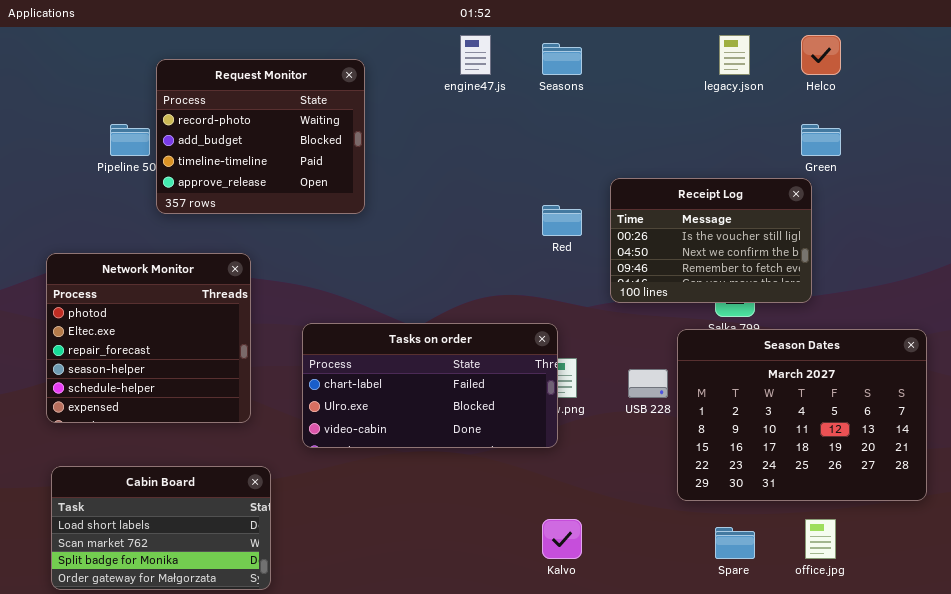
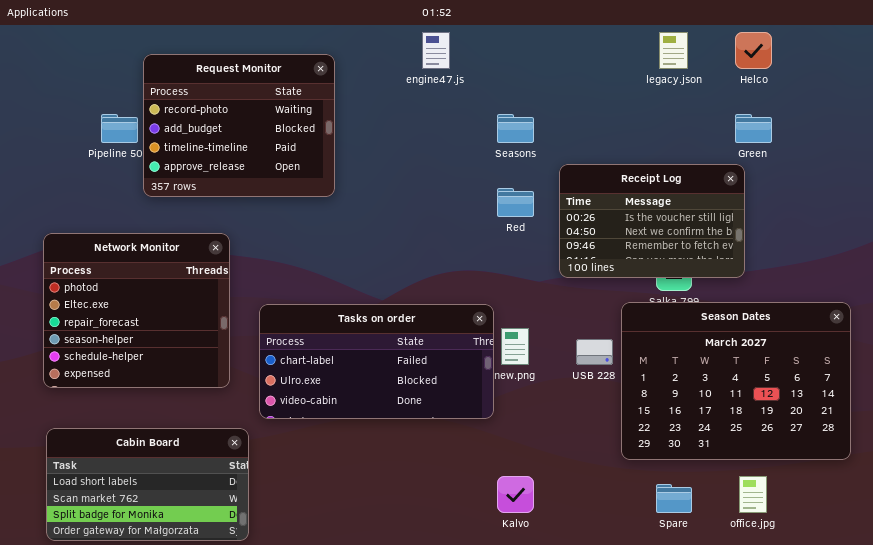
Seasons: [542,43,582,75] -> [497,114,534,143], moved
Tasks on order: [302,323,558,448] -> [259,304,494,419], moved

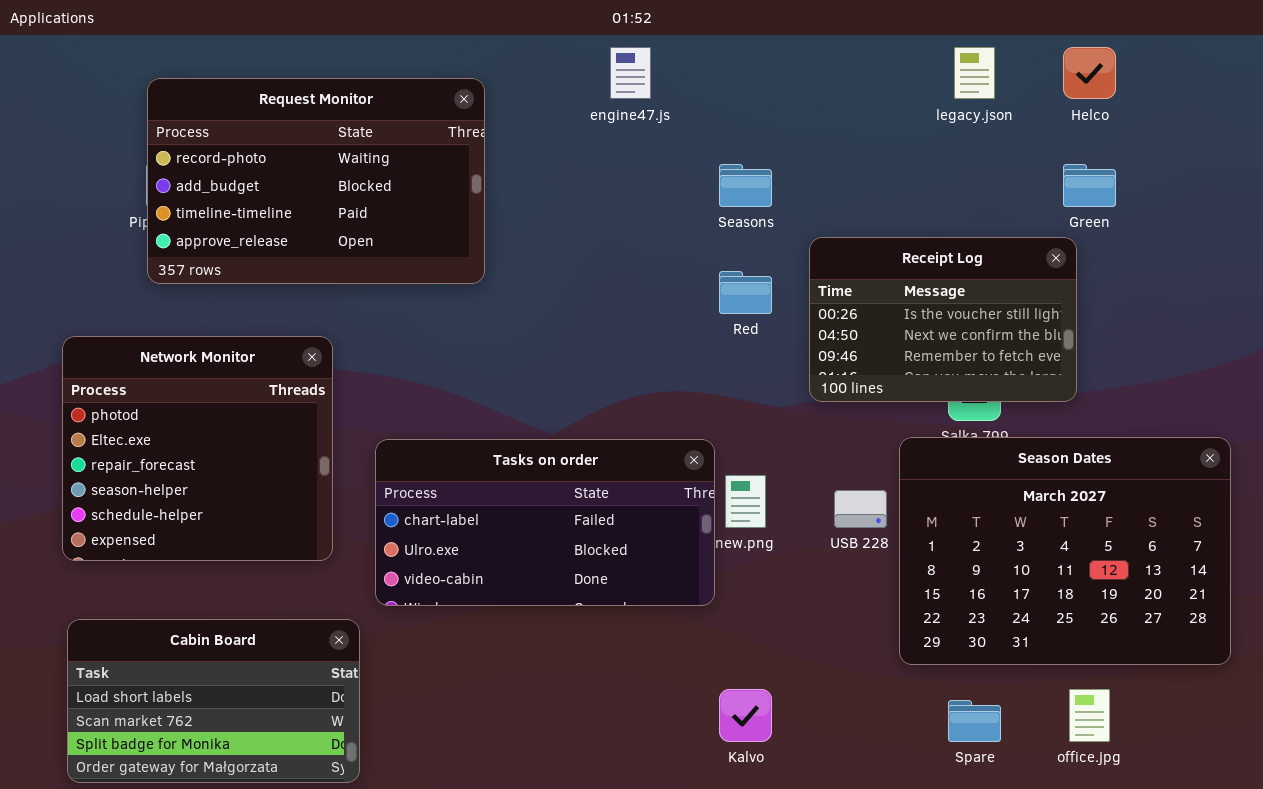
Request Monitor: [143,54,335,197] -> [147,78,485,284], resized

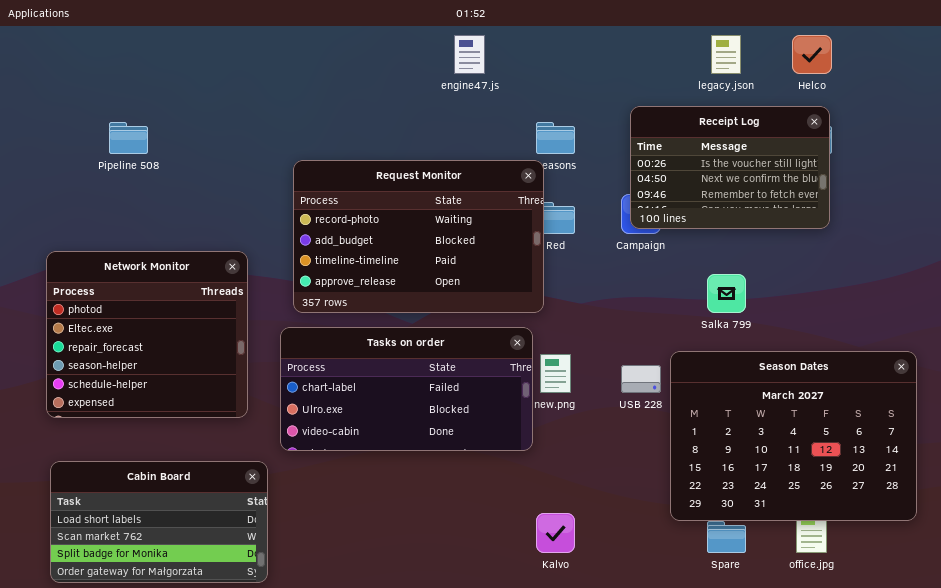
Request Monitor: [147,78,485,284] -> [293,160,544,313], moved
Receipt Log: [809,237,1077,402] -> [630,106,830,229], moved
Season Dates: [899,437,1231,665] -> [670,351,917,521], moved

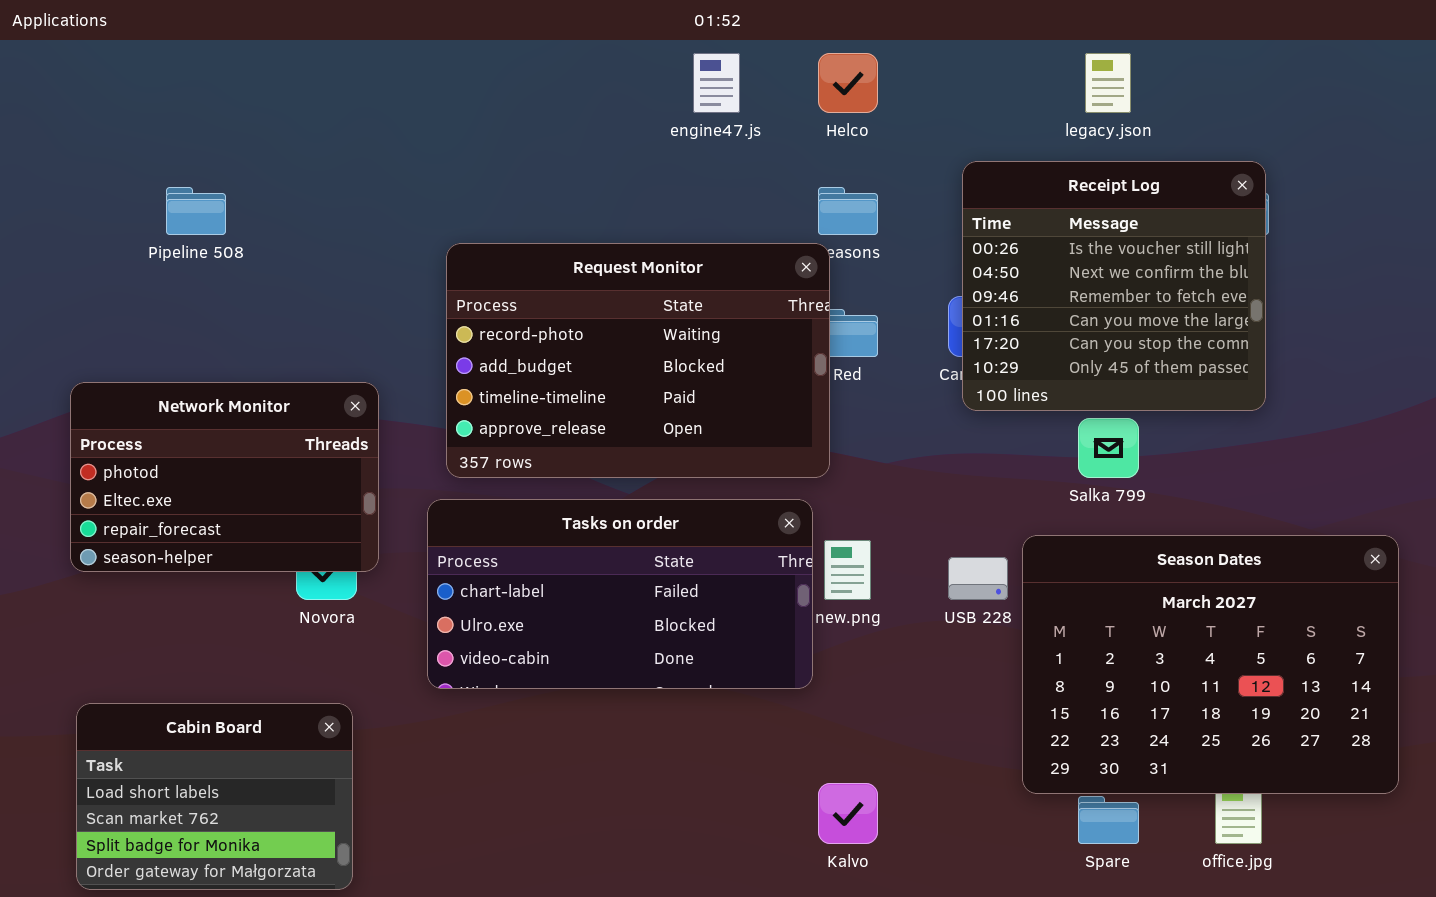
Helco: [792,35,832,74] -> [818,53,878,113], moved
Receipt Log: [630,106,830,229] -> [962,161,1266,411], resized
Network Monitor: [46,251,248,418] -> [70,382,379,572], resized
Cabin Board: [50,461,268,583] -> [76,703,353,890], resized

